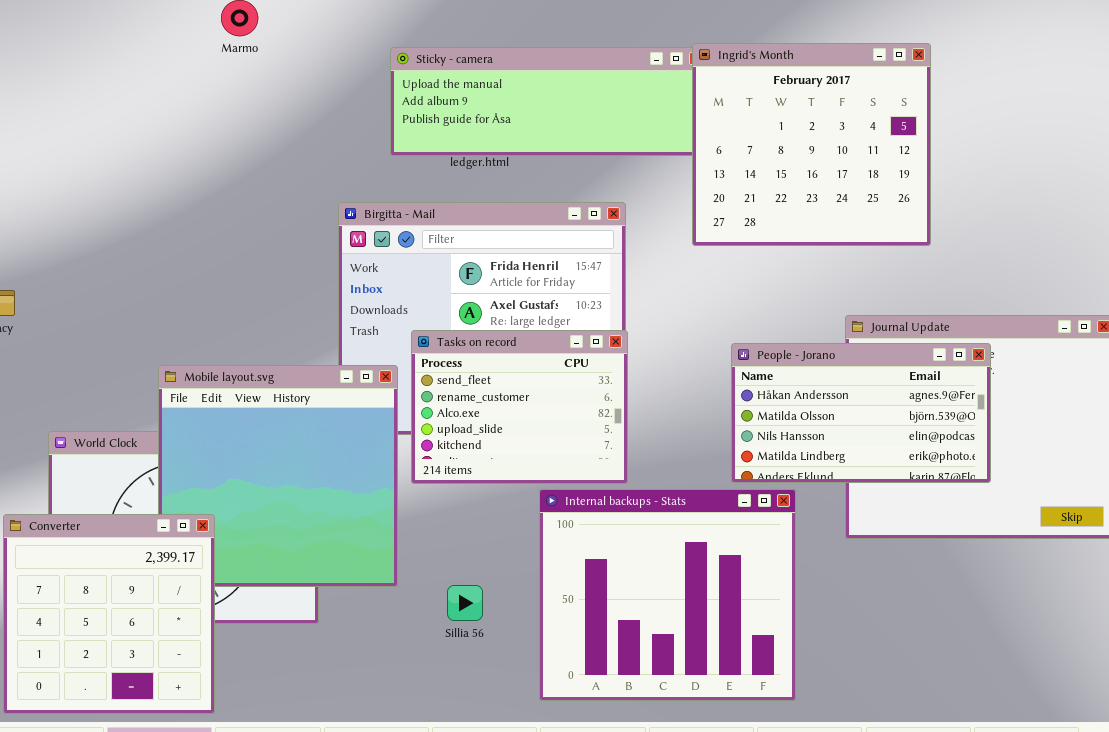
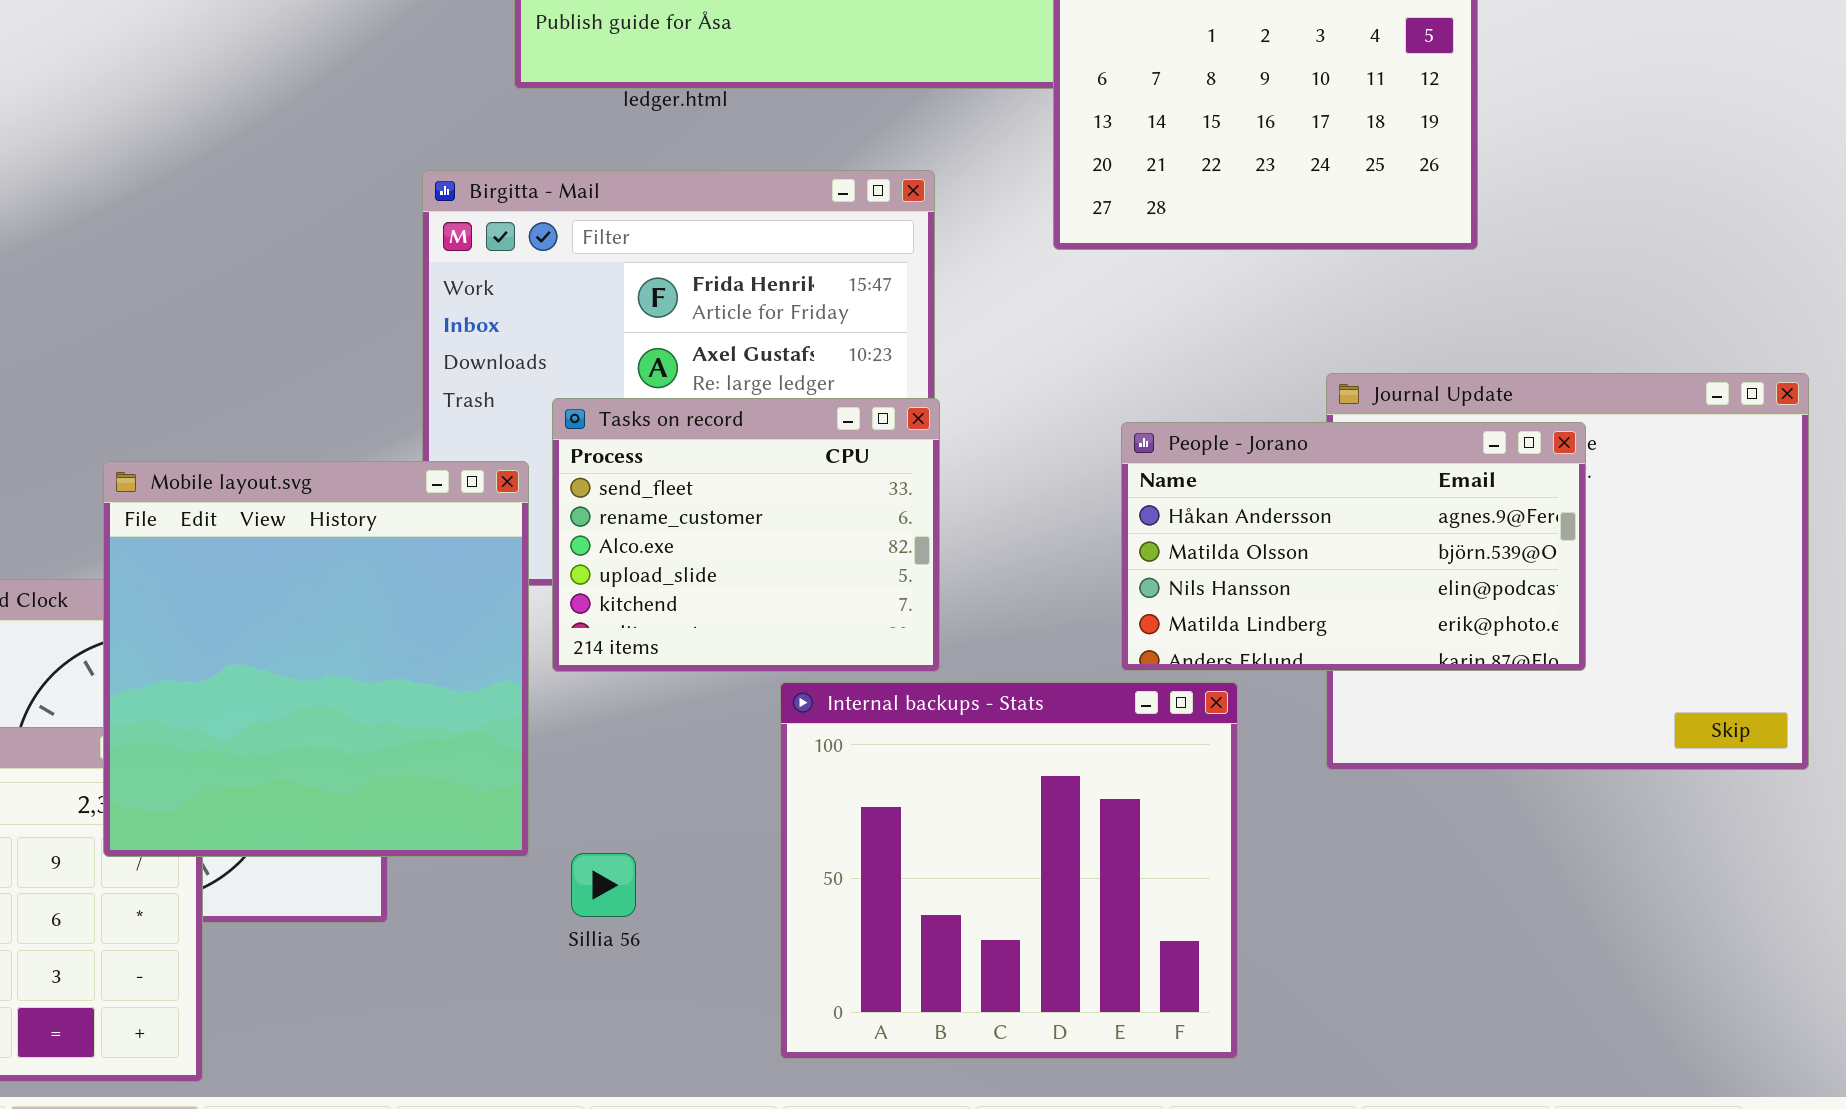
Mobile layout.svg: [158,365,398,587] -> [103,461,529,857], raised
Sillia 56: [447,585,483,621] -> [571,853,636,917], moved

